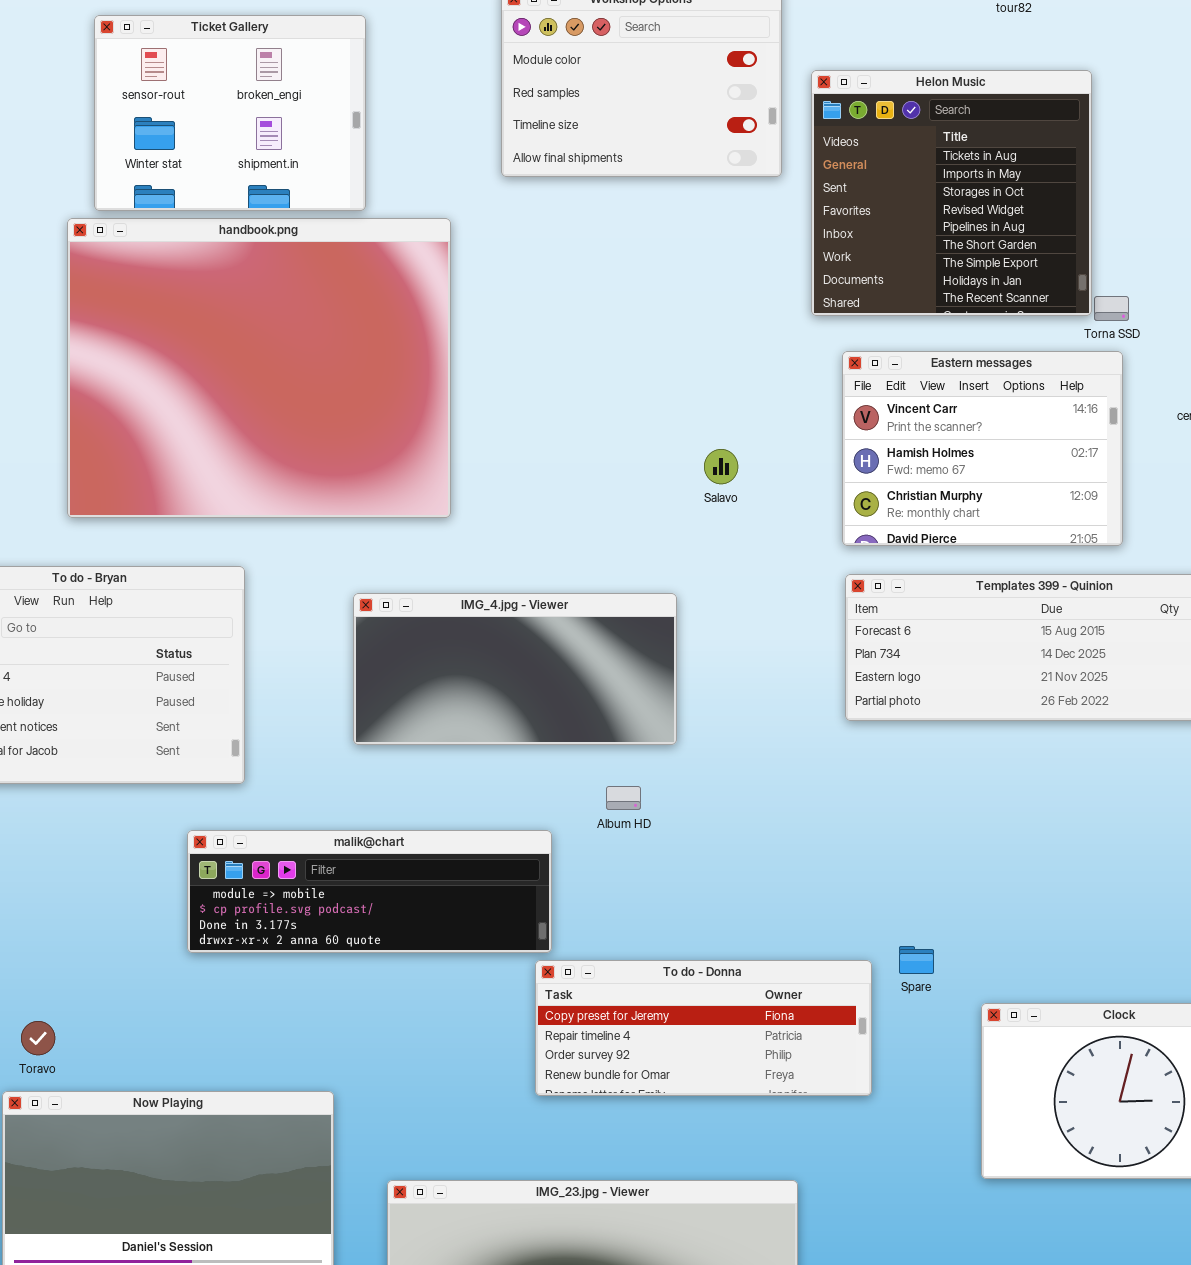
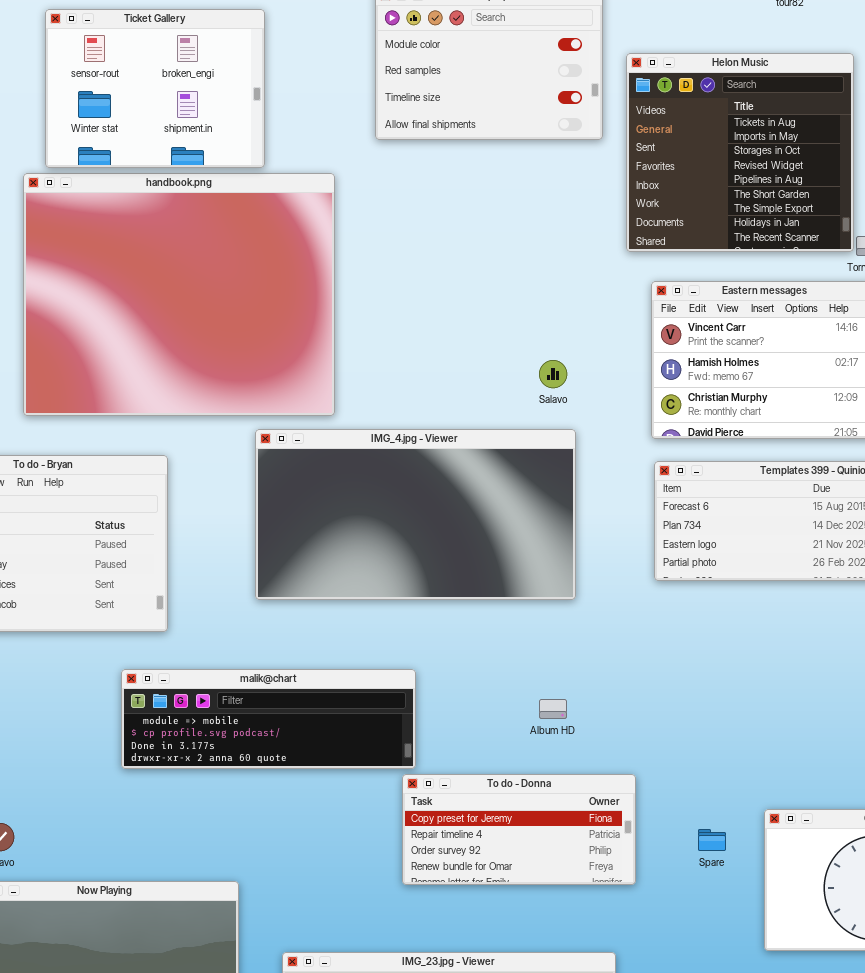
IMG_4.jpg - Viewer: [353,593,677,745] -> [255,429,576,600], resized
Album HD: [606,786,641,810] -> [539,699,567,719], moved
Spare: [899,946,934,974] -> [698,829,726,851], moved
To do - Donna: [535,960,872,1096] -> [402,774,636,885], resized

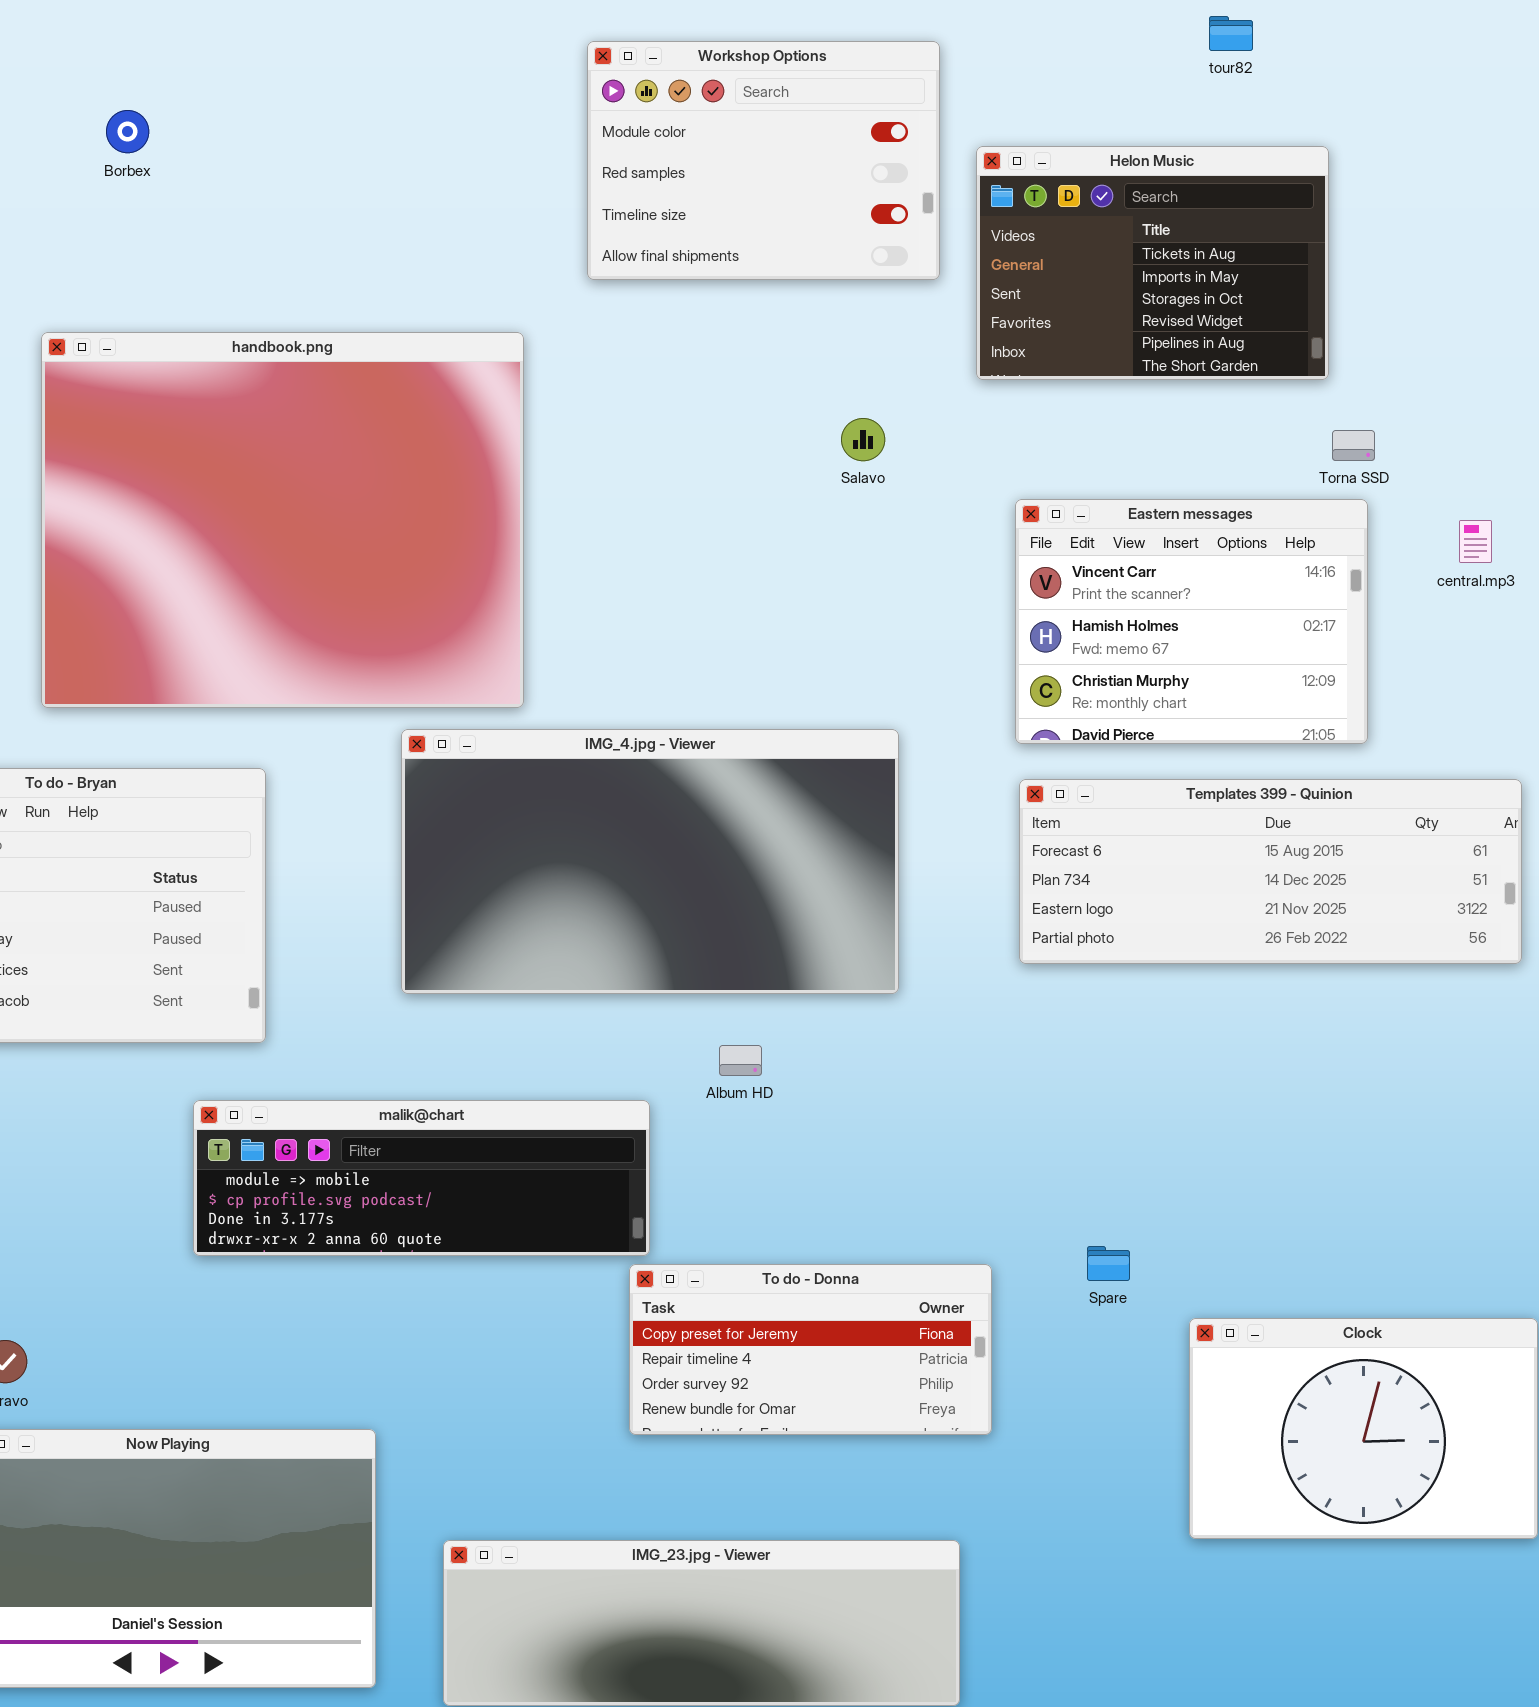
Ticket Gallery: [45,9,265,168] -> none, closed
Helon Music: [626,53,854,252] -> [976,146,1329,380], resized
Salavo: [539,360,567,388] -> [841,418,885,461], moved
Album HD: [539,699,567,719] -> [719,1045,762,1076], moved
Spare: [698,829,726,851] -> [1087,1246,1130,1281], moved

